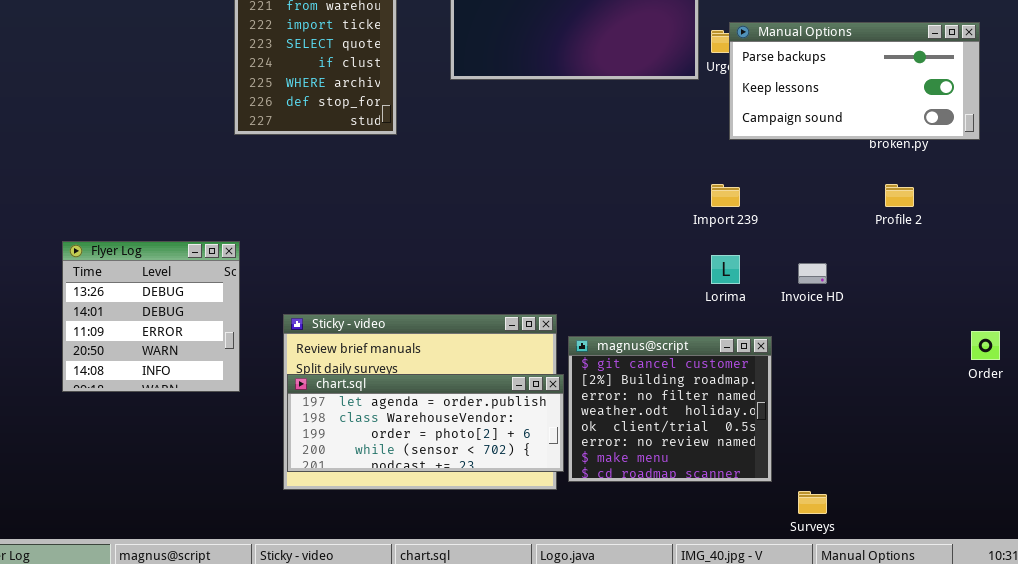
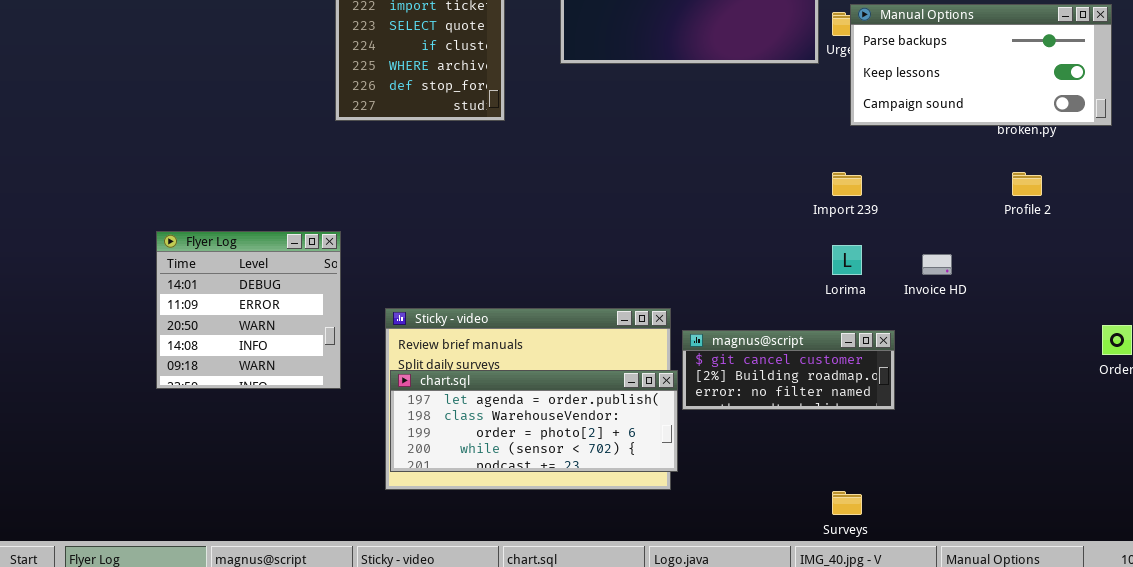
Flyer Log: [62,241,240,392] -> [156,231,341,389], scrolled down 1 row
magnus@script: [568,336,772,482] -> [682,330,895,410], resized
Surveys: [798,491,827,514] -> [832,491,862,515], moved

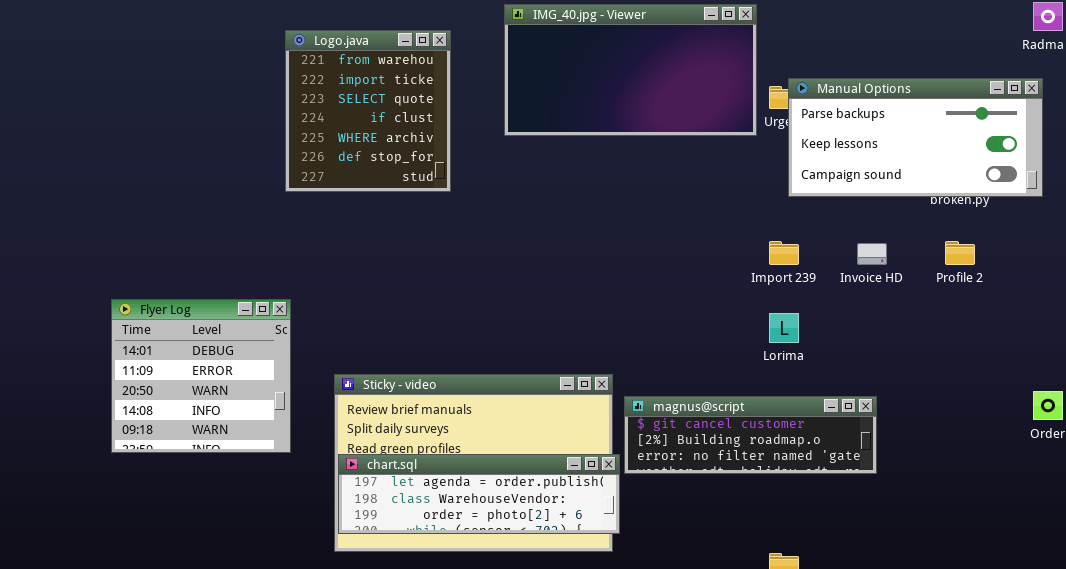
Invoice HD: [922,254,952,275] -> [857,243,887,265], moved
magnus@script: [682,330,895,410] -> [624,396,877,474], resized
chart.sql: [390,370,678,472] -> [338,454,620,534], resized

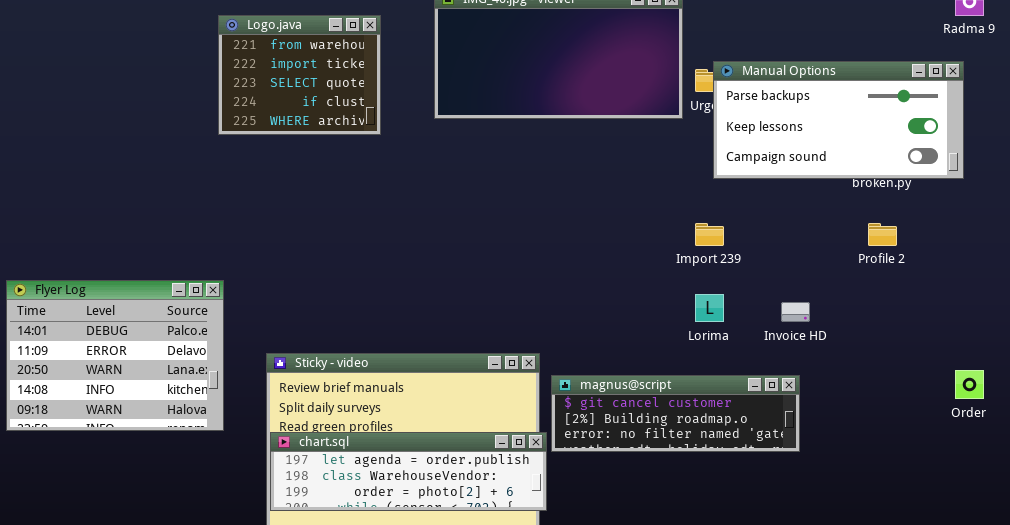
Logo.java: [285,30,451,192] -> [218,15,381,135], resized
Invoice HD: [857,243,887,265] -> [781,302,810,322], moved
Flyer Log: [111,299,291,453] -> [6,280,224,431], resized

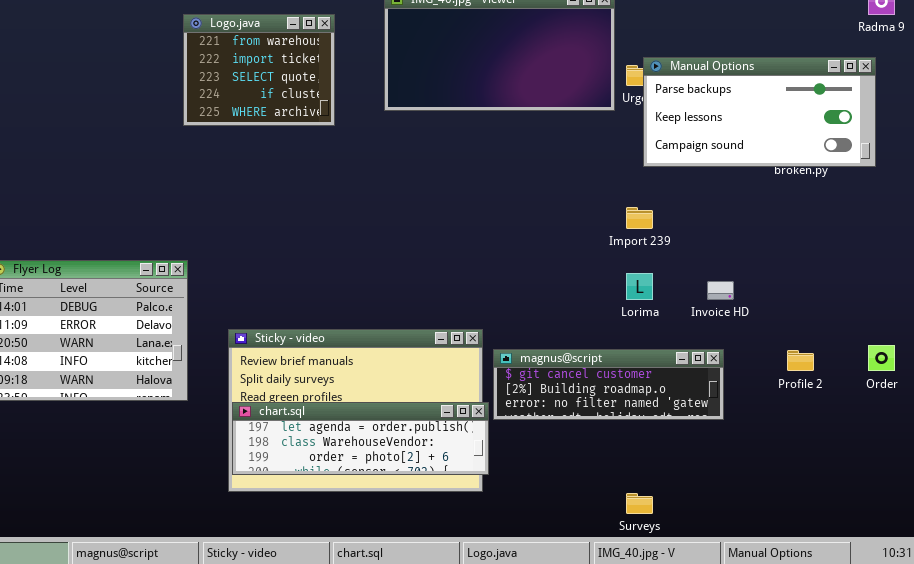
Profile 2: [868,223,897,246] -> [787,350,814,371], moved

